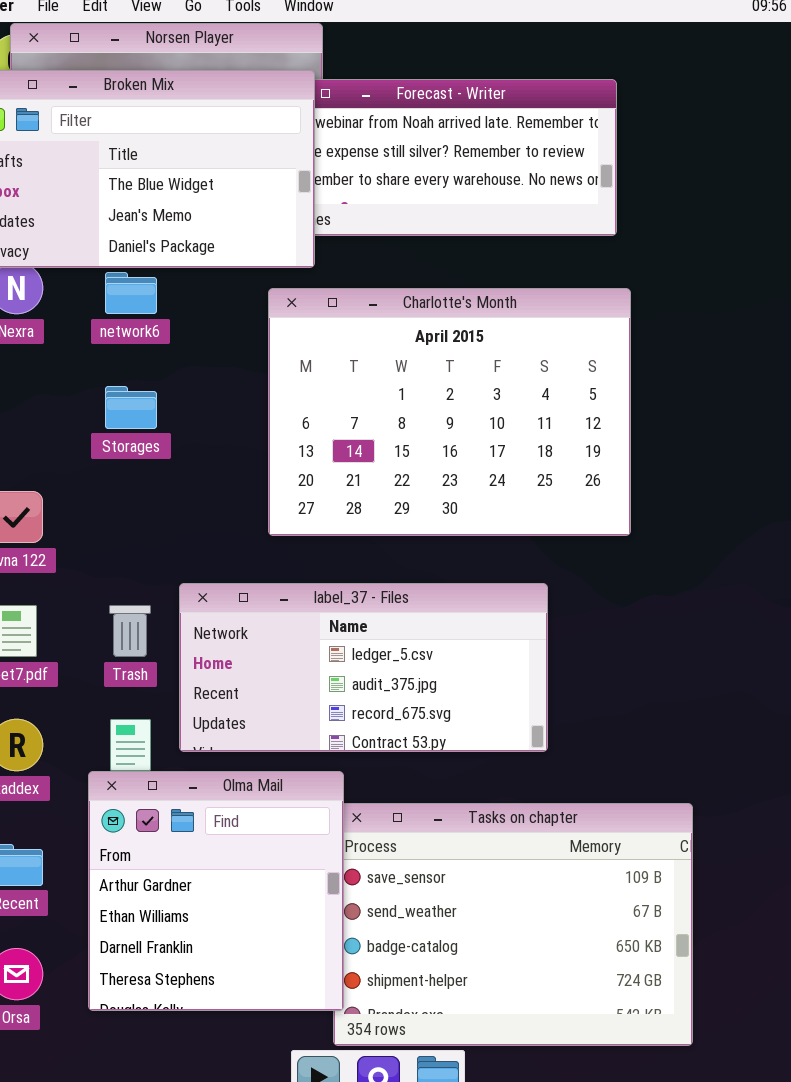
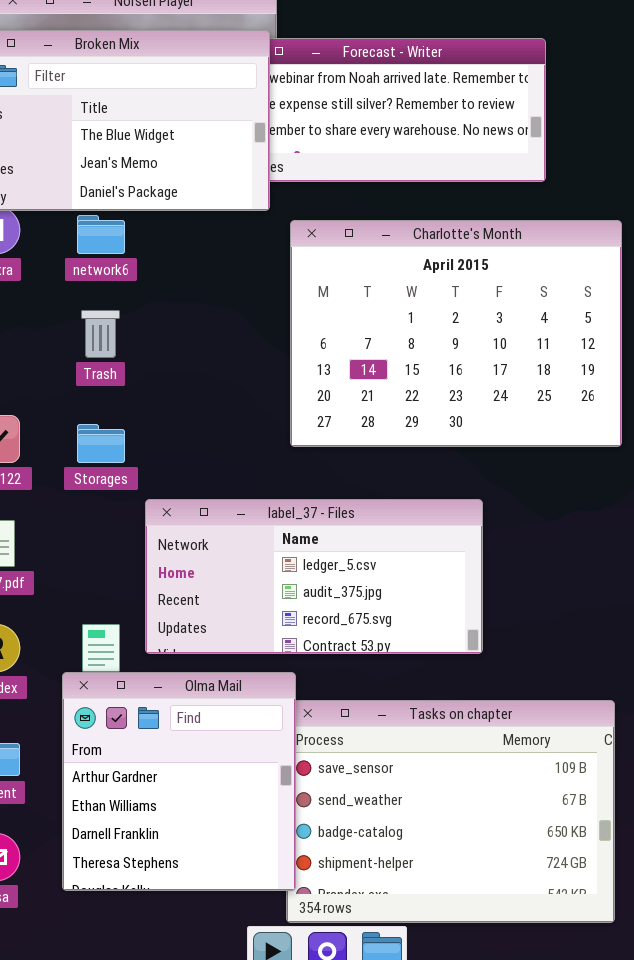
Charlotte's Month: [268,288,631,536] -> [290,220,622,447], moved
Storages: [105,386,157,429] -> [77,424,125,463], moved
Trash: [109,605,151,657] -> [81,310,120,358], moved

